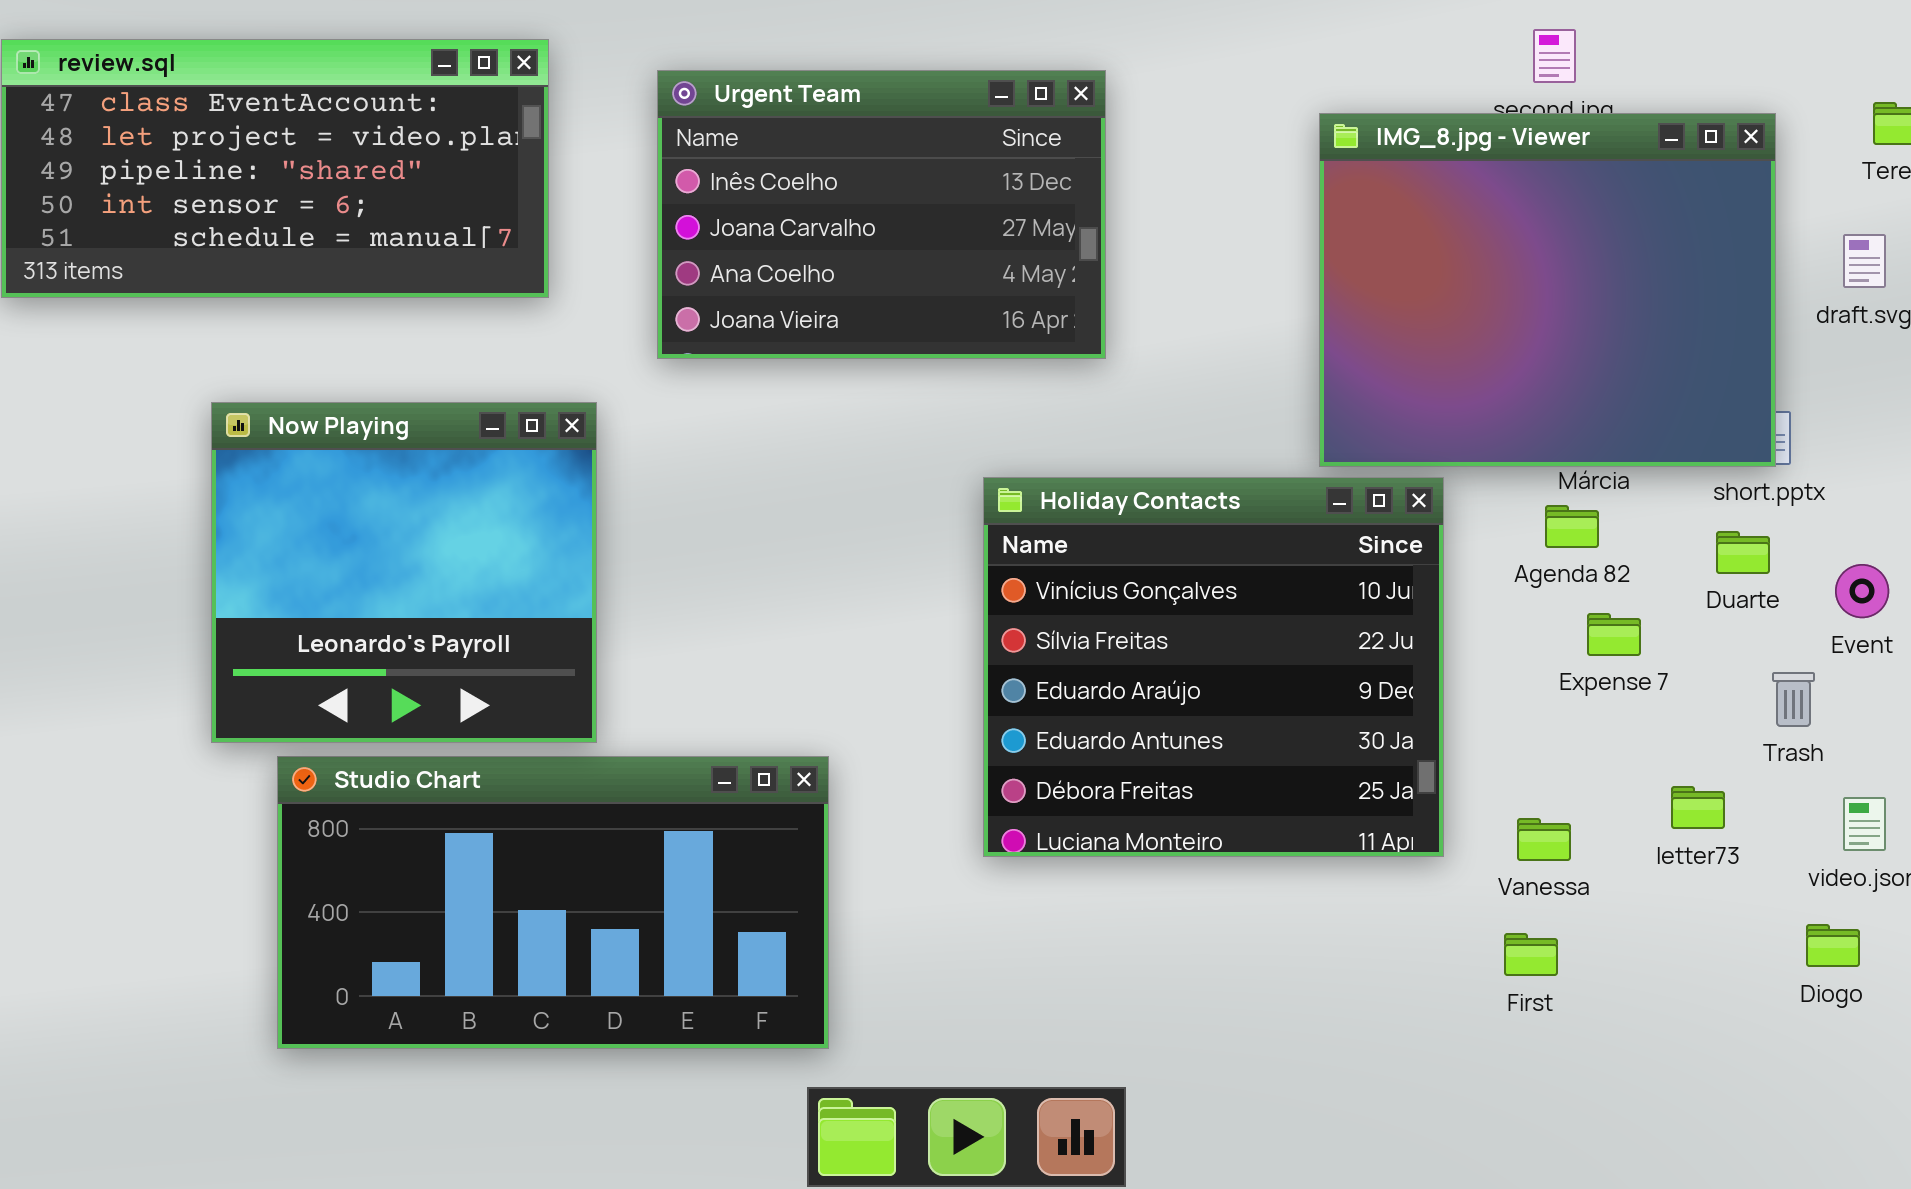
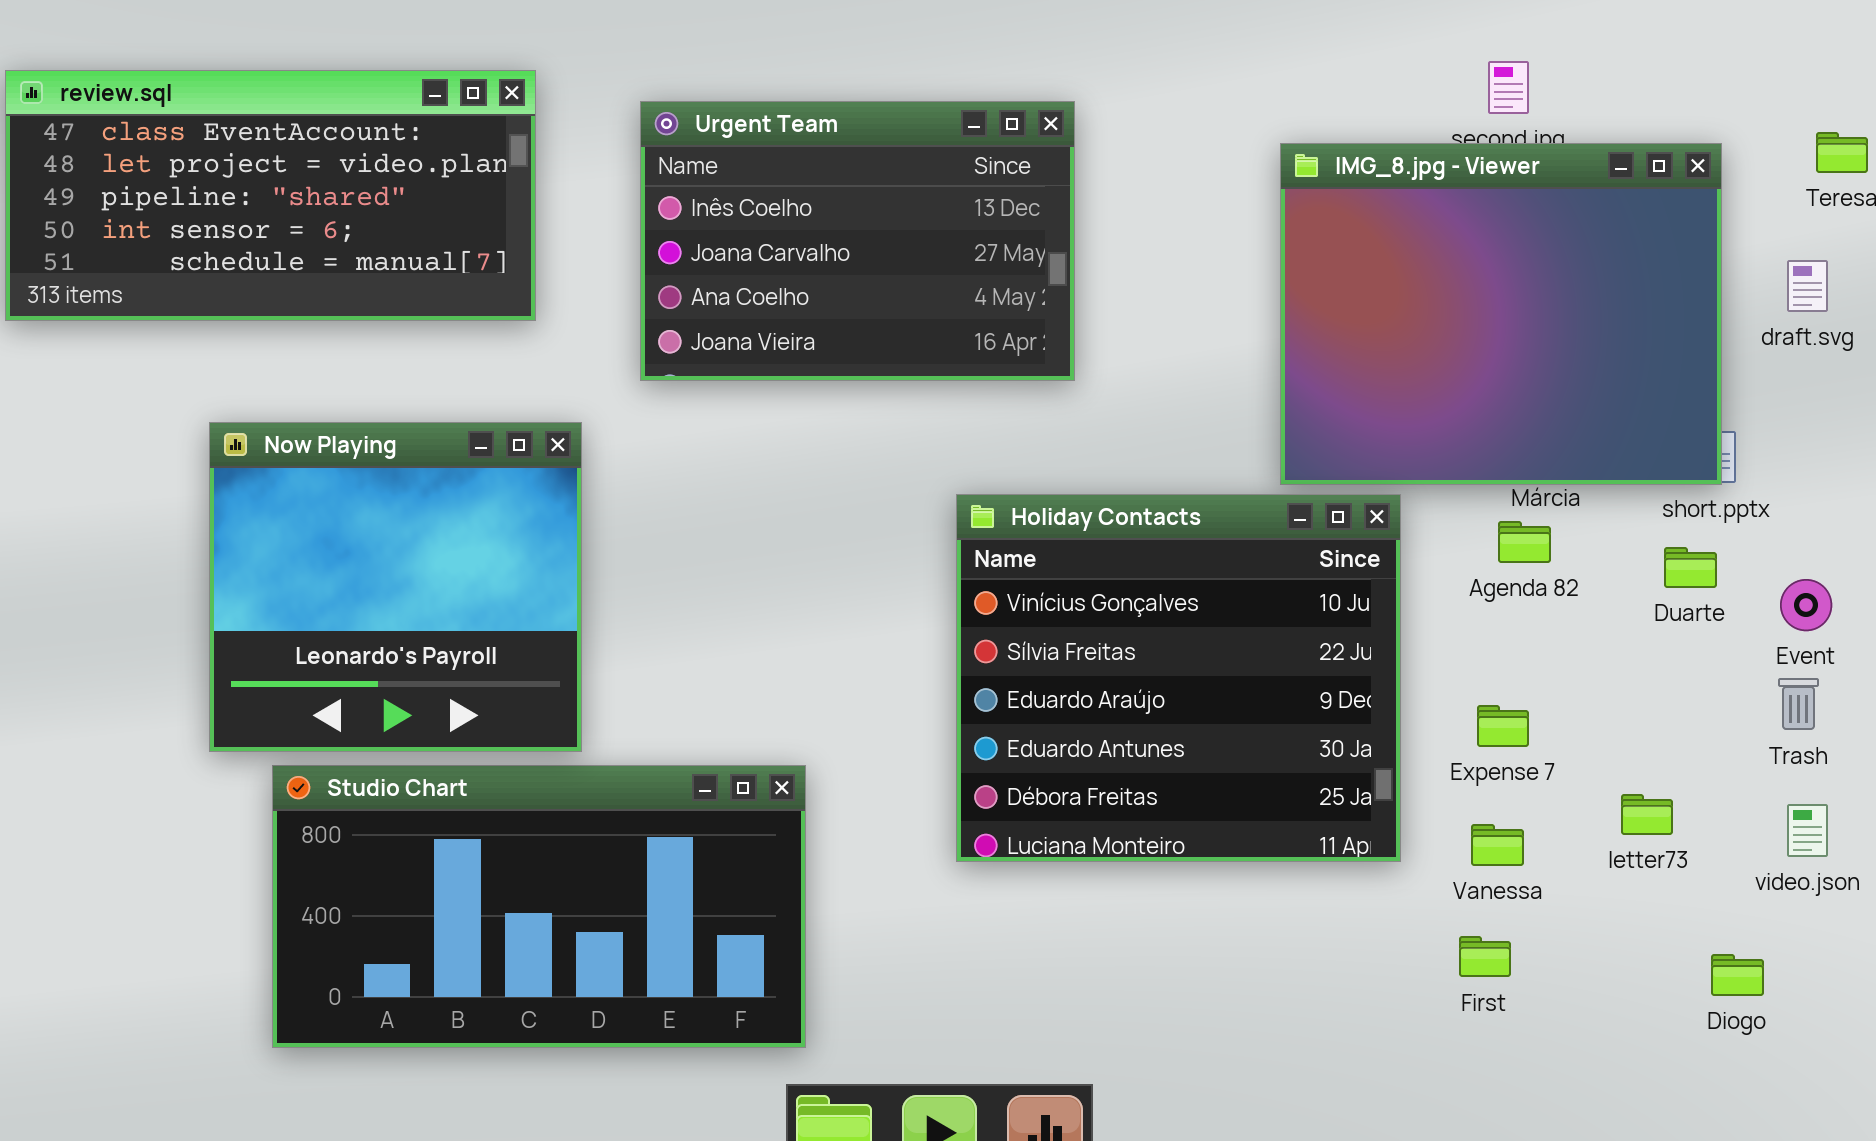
Expense 7: [1587,613,1641,656] -> [1477,705,1529,747], moved
Trash: [1772,672,1815,727] -> [1778,678,1819,730], moved
Diogo: [1806,924,1860,967] -> [1711,954,1764,996], moved

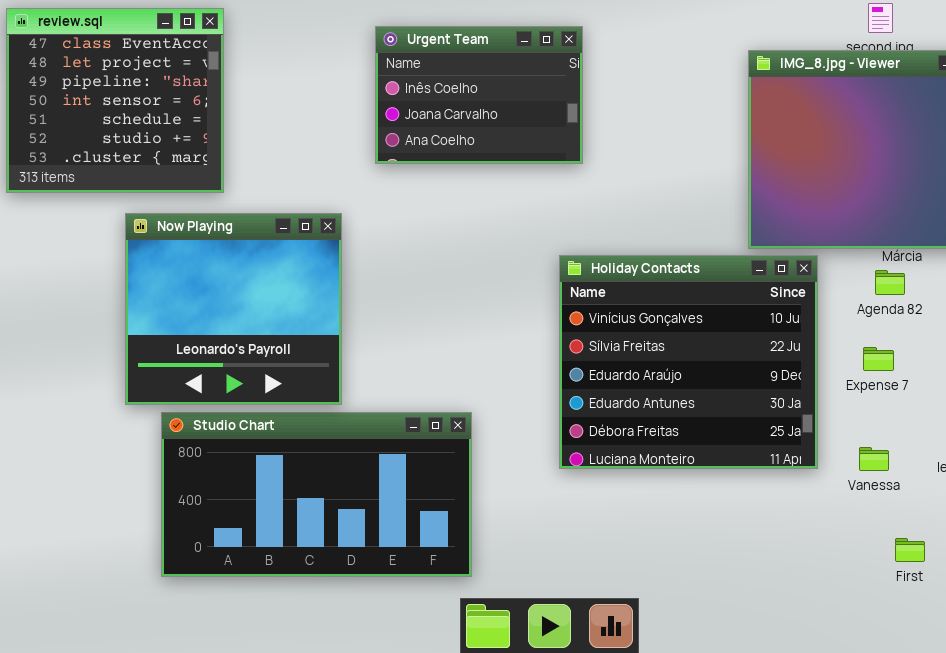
review.sql: [5,70,536,321] -> [6,8,224,193], resized
Urgent Team: [640,101,1075,381] -> [375,26,583,164], resized
Expense 7: [1477,705,1529,747] -> [863,347,894,371], moved
First: [1459,936,1511,977] -> [895,538,925,562], moved

